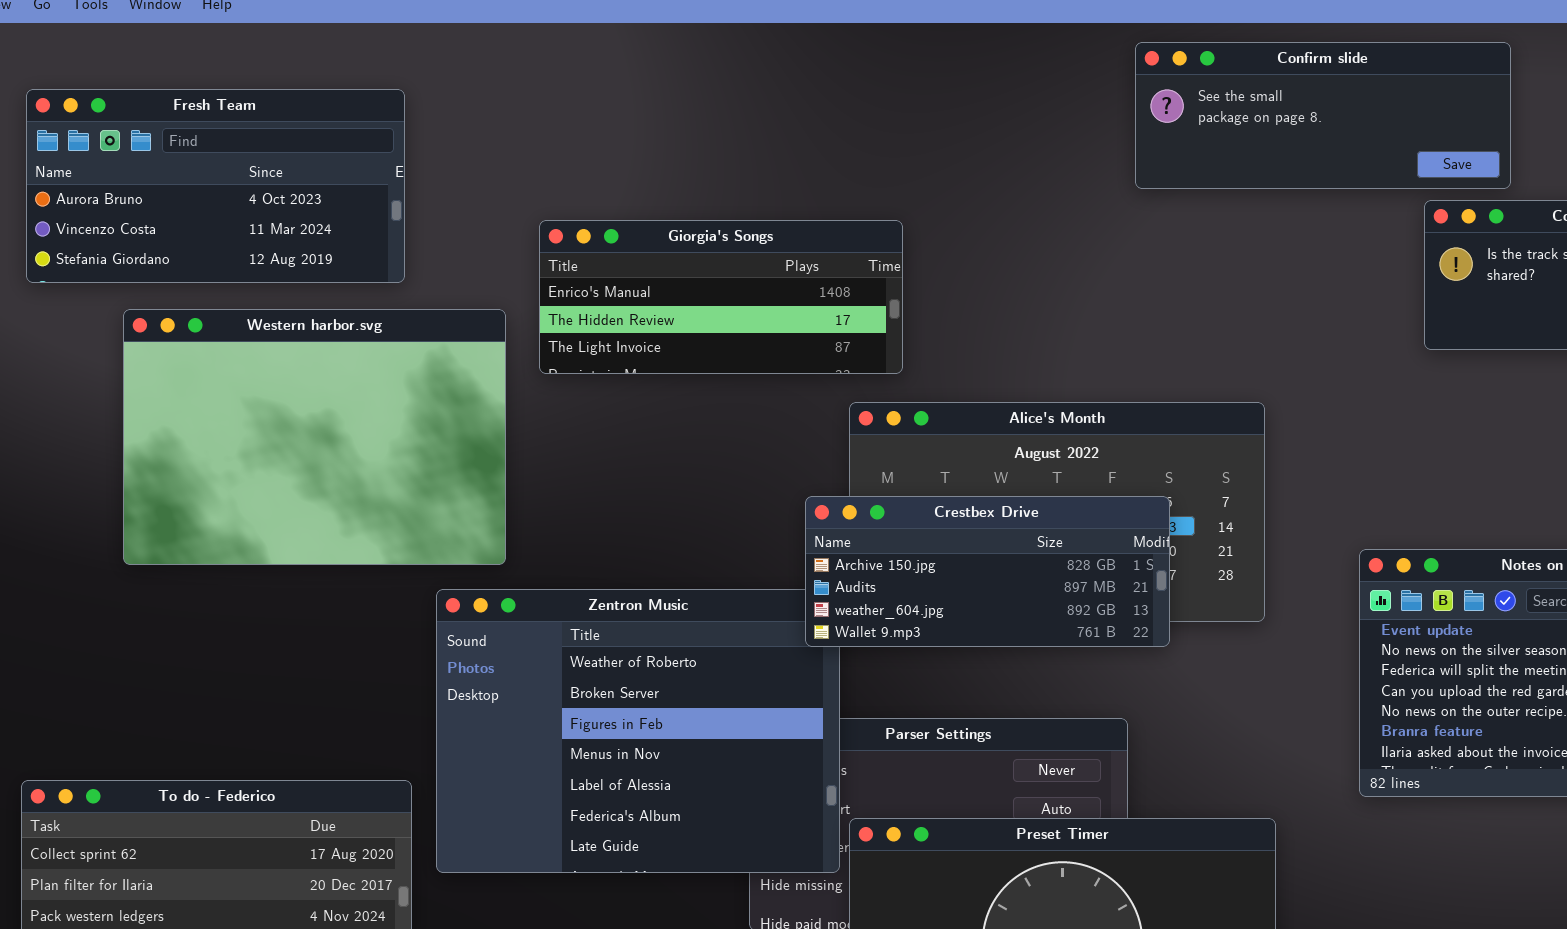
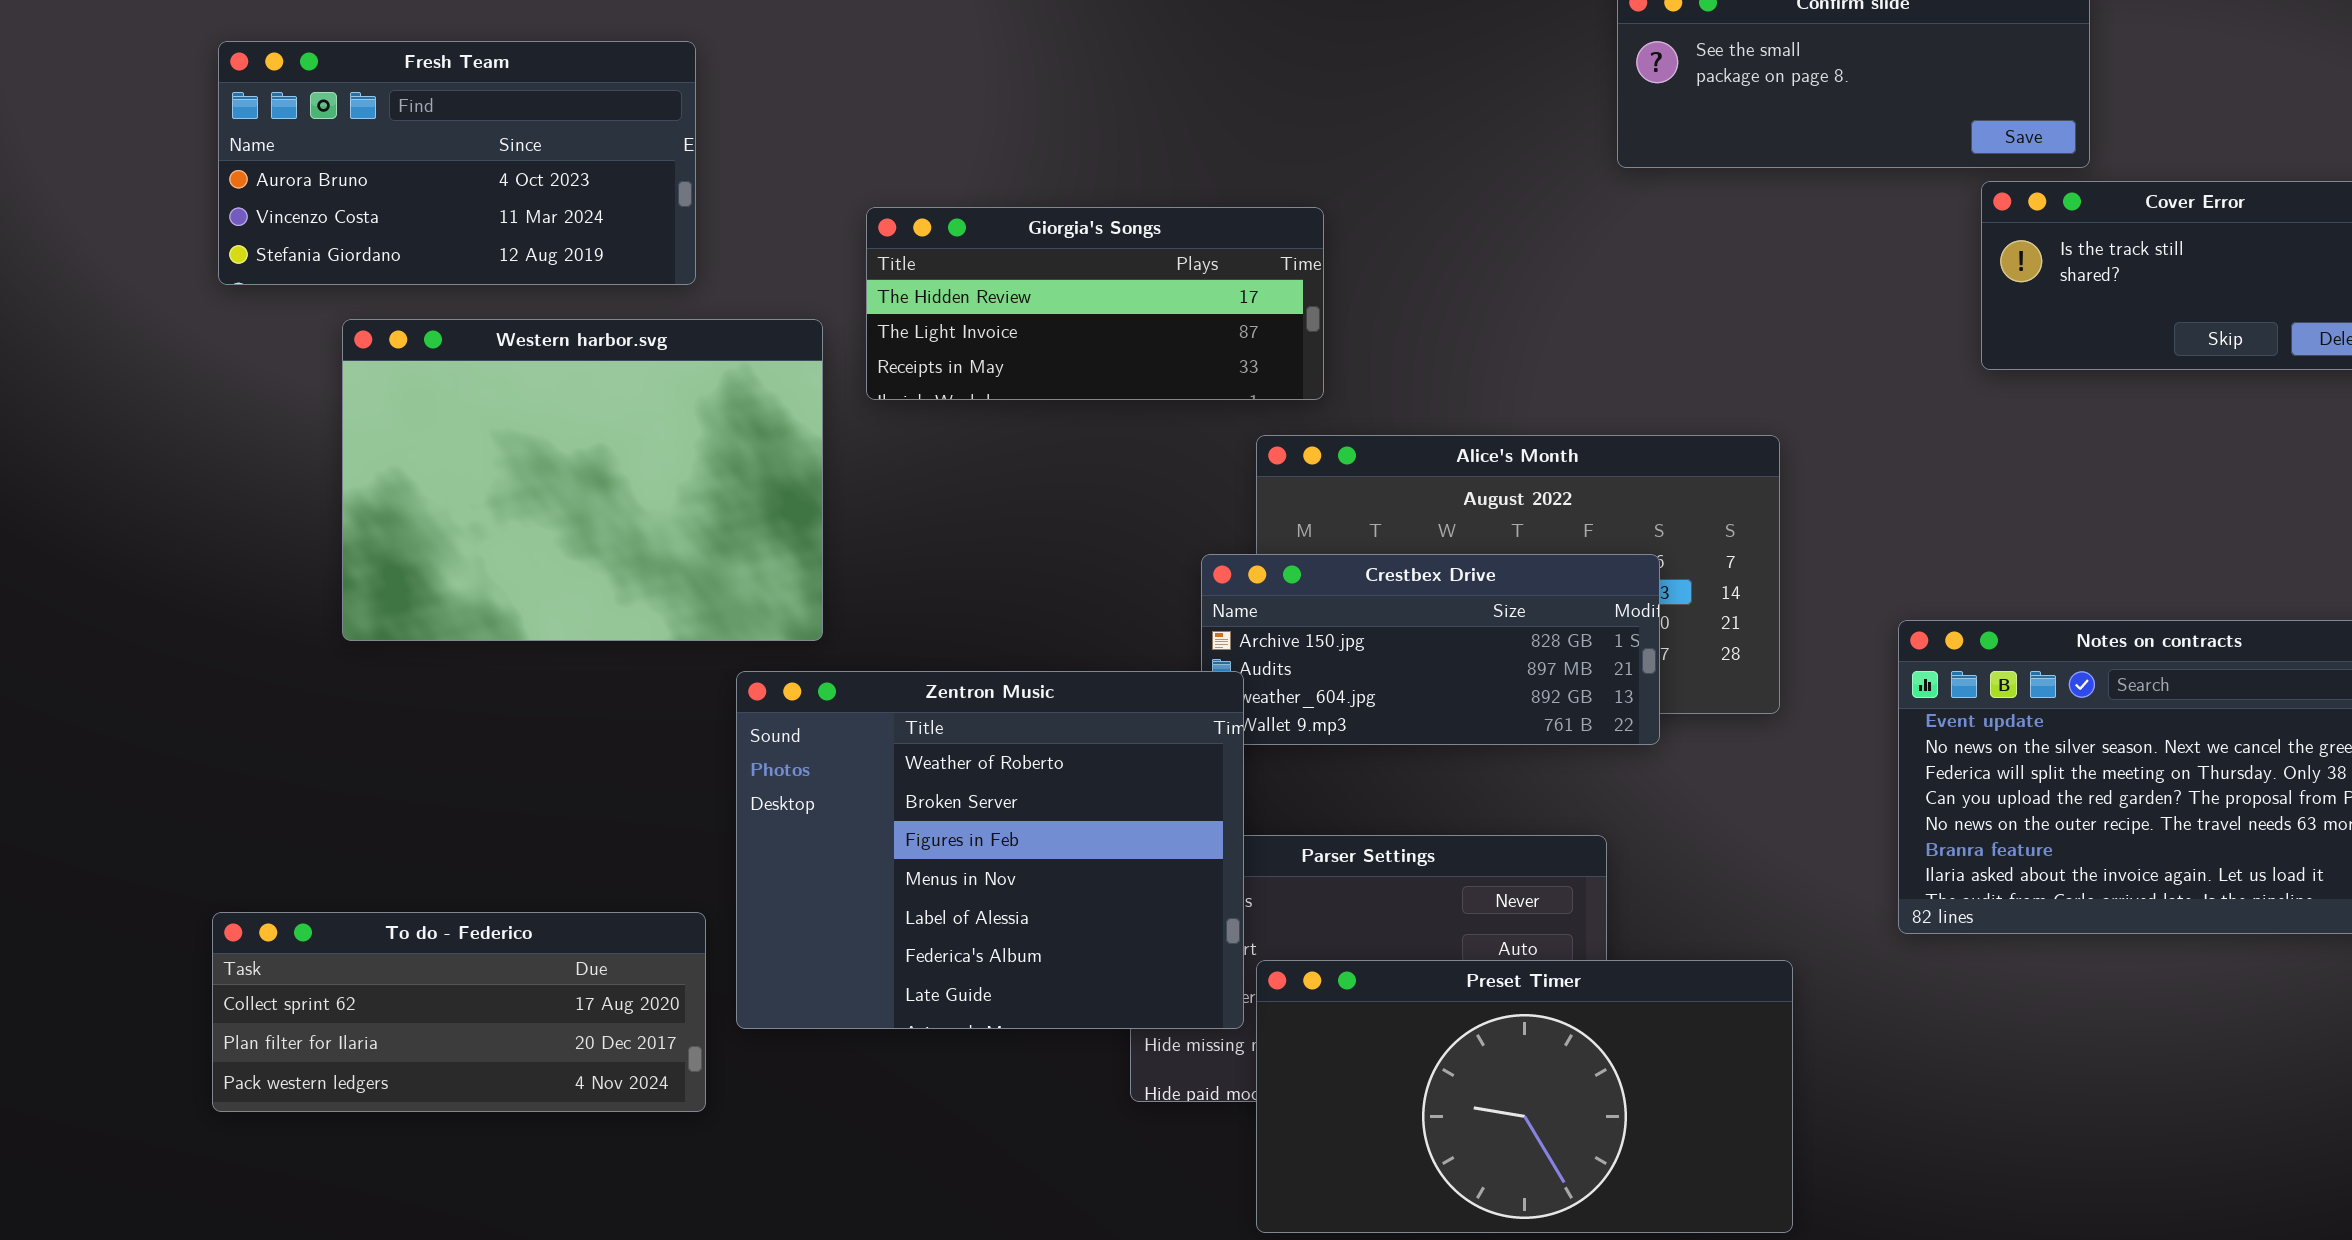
Giorgia's Songs: [539,220,903,374] -> [866,207,1324,400], scrolled down 1 row
Zentron Music: [436,589,840,873] -> [736,671,1244,1029], raised

